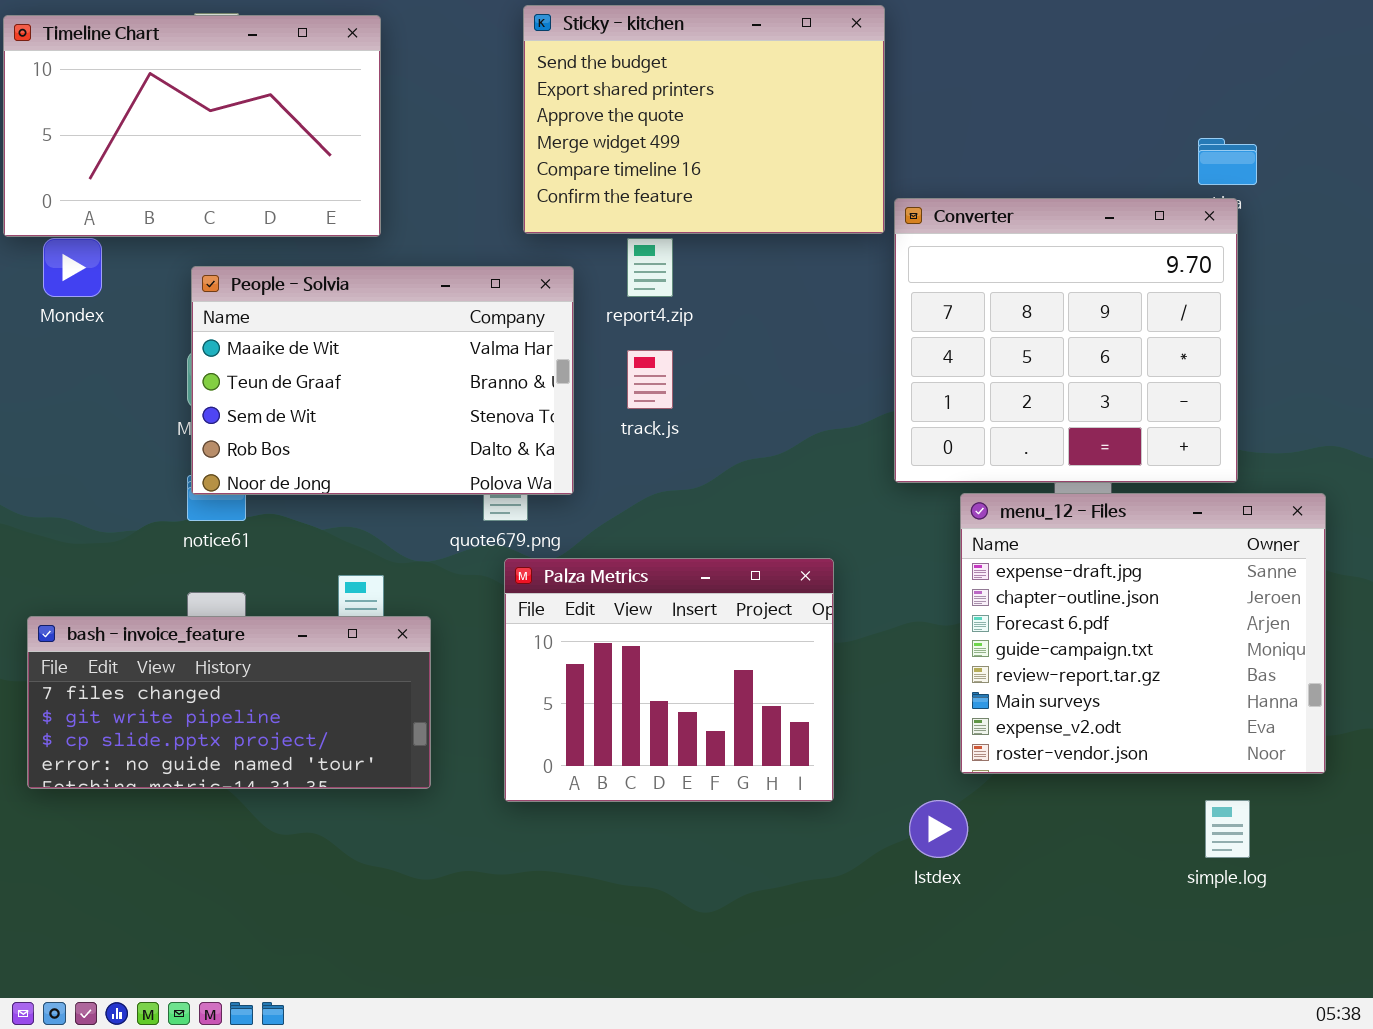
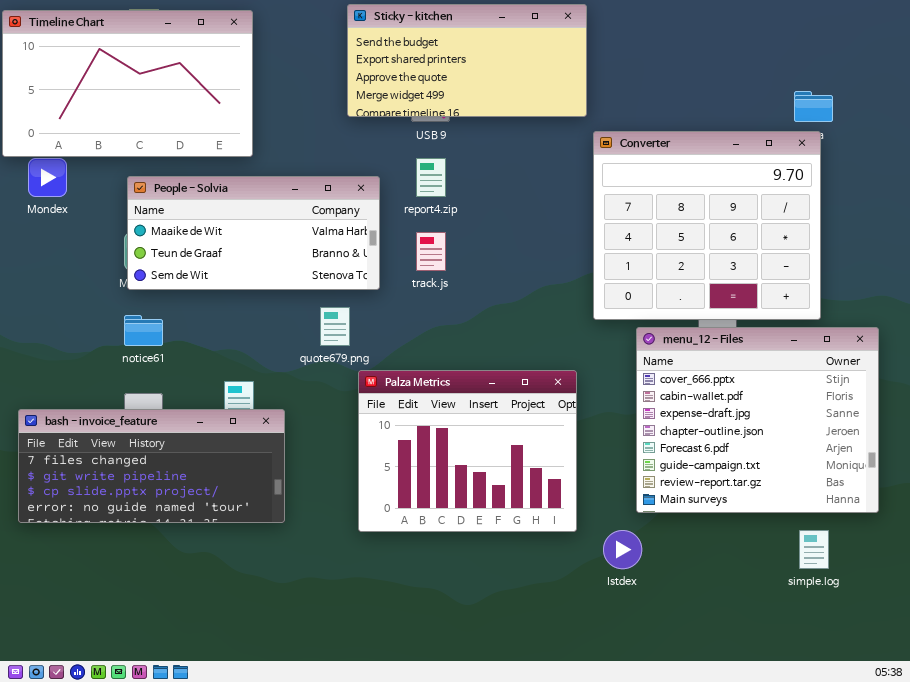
Sticky - kitchen: [523,5,885,234] -> [347,4,587,117], resized
People - Solvia: [191,266,574,495] -> [127,176,380,290], resized
menu_12 - Files: [960,493,1326,774] -> [636,327,879,513], scrolled up 2 rows
Palza Metrics: [504,558,834,802] -> [358,370,577,532], moved

